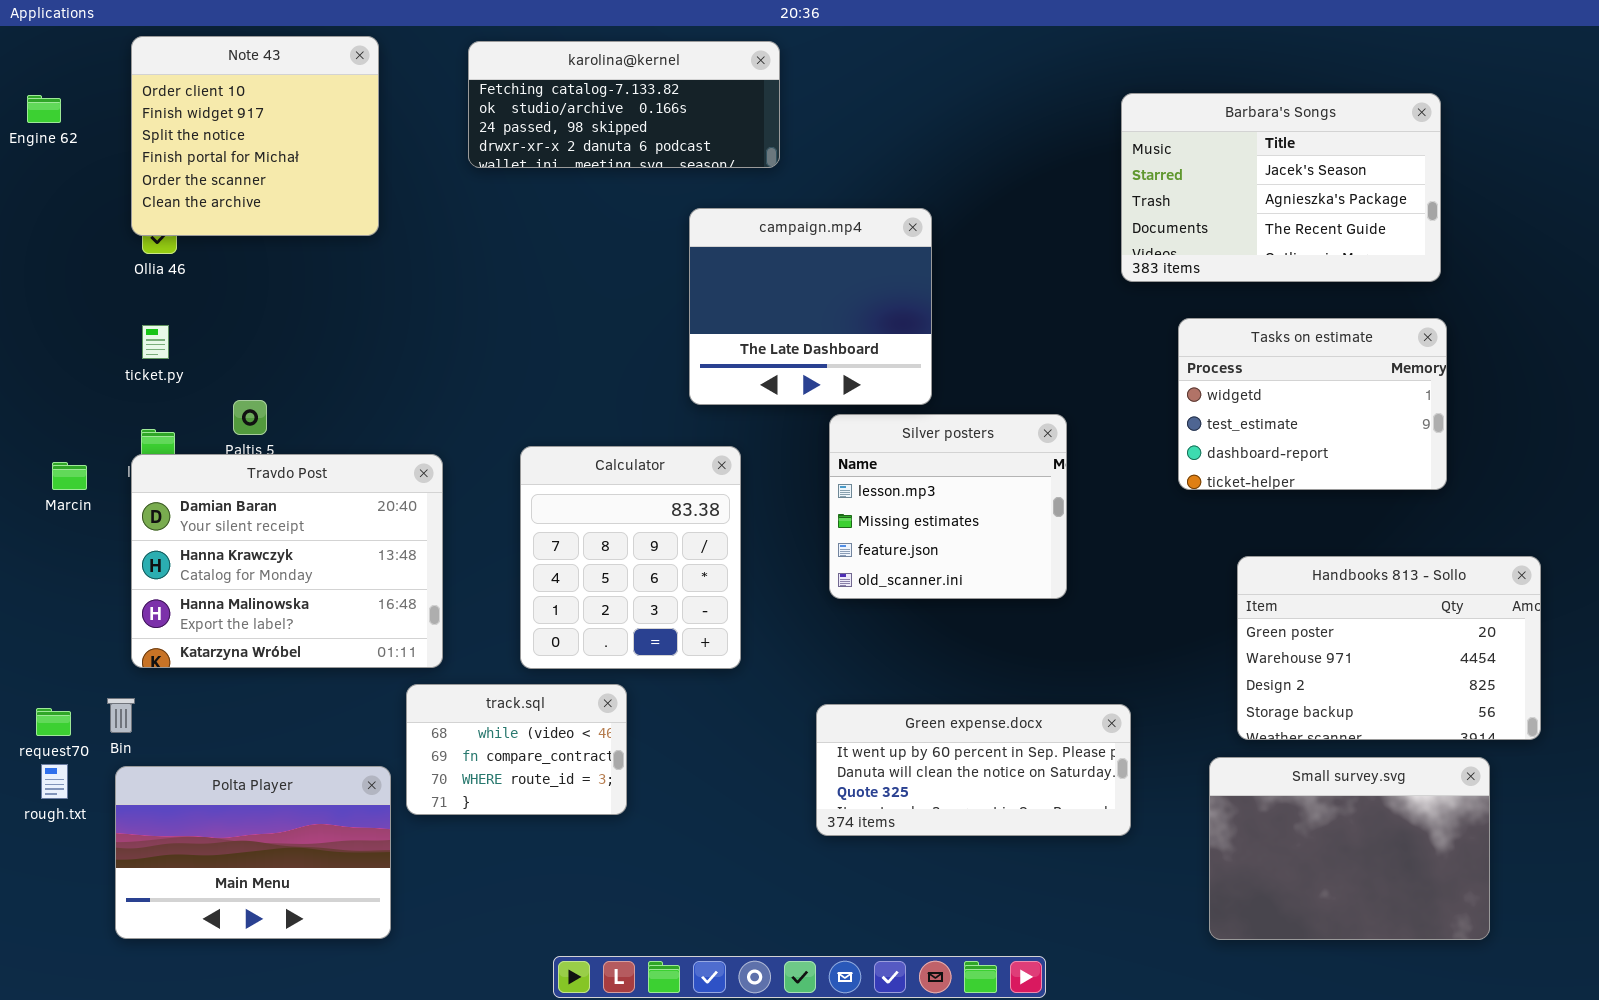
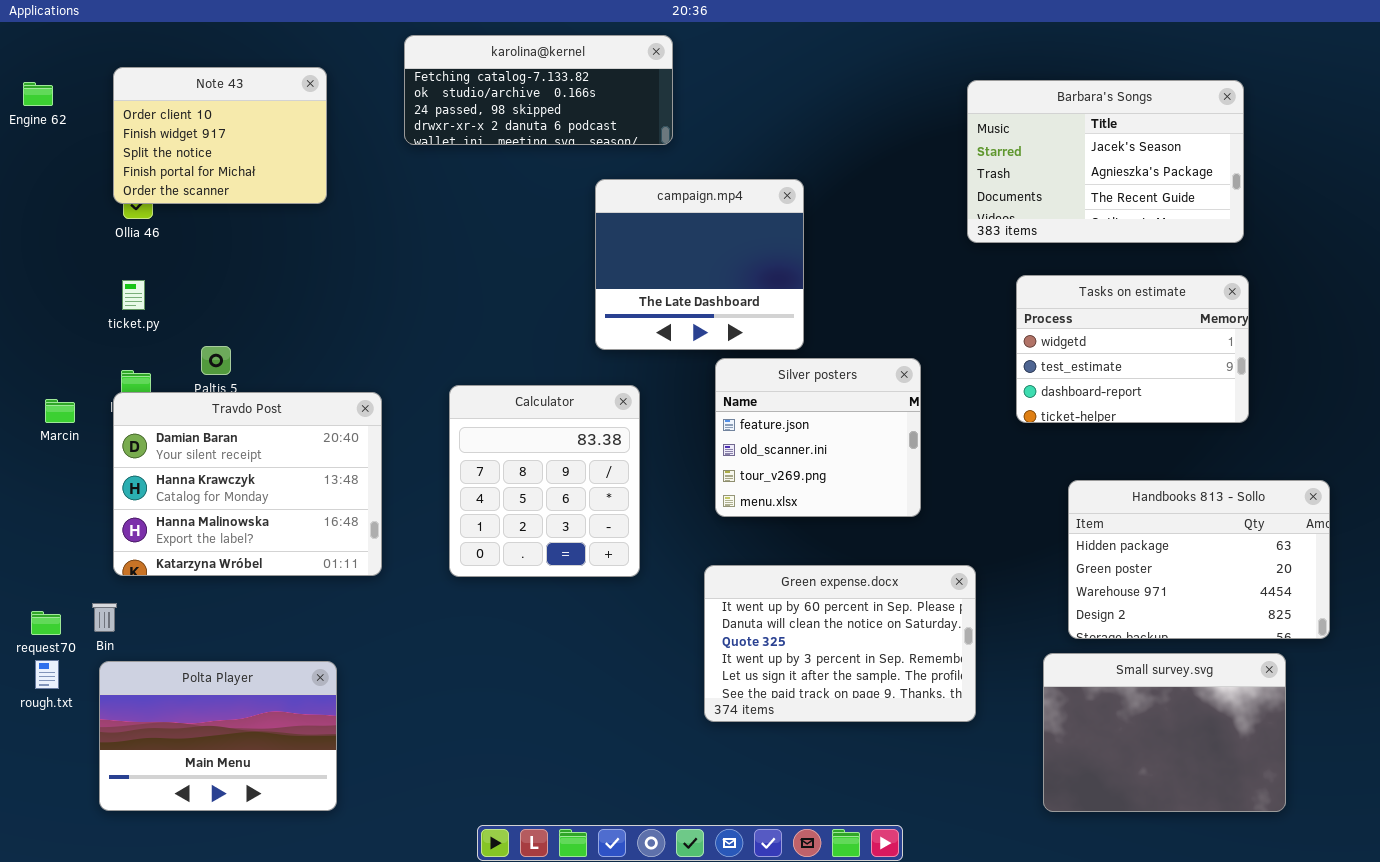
Note 43: [131,36,379,236] -> [113,67,327,204], resized
Silver posters: [829,414,1067,599] -> [715,358,921,517], scrolled down 2 rows
Handbooks 813 - Sollo: [1237,556,1541,740] -> [1068,480,1330,639], scrolled up 1 row
track.sql: [406,684,627,815] -> none, closed
Green expense.docx: [816,704,1131,836] -> [704,565,976,722], resized

